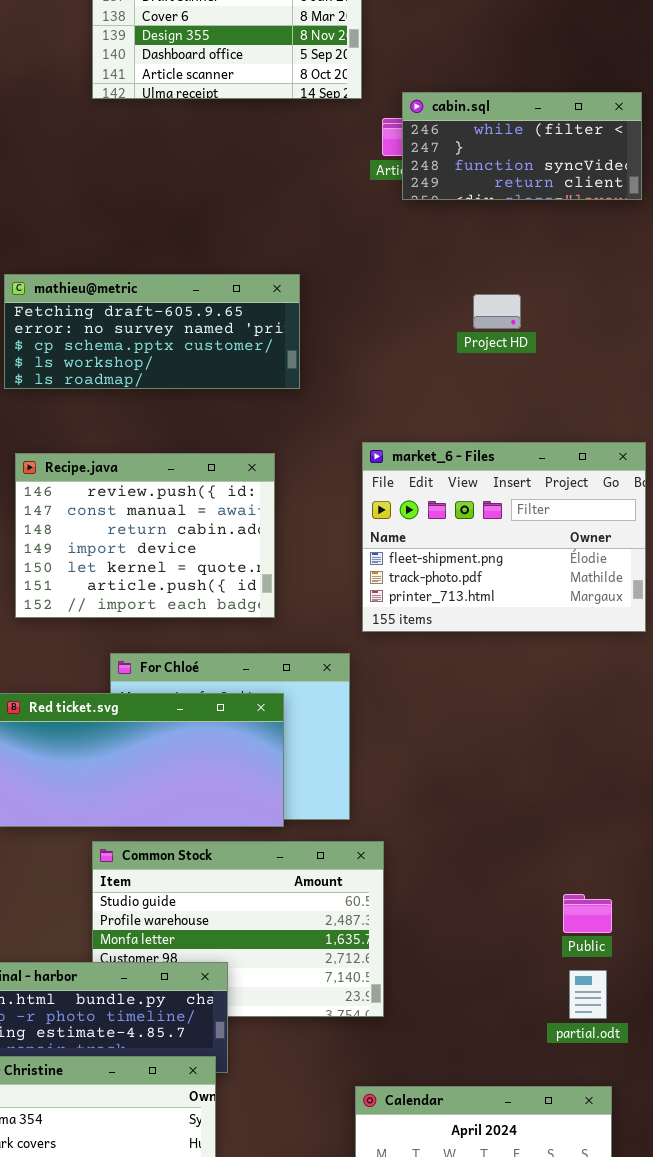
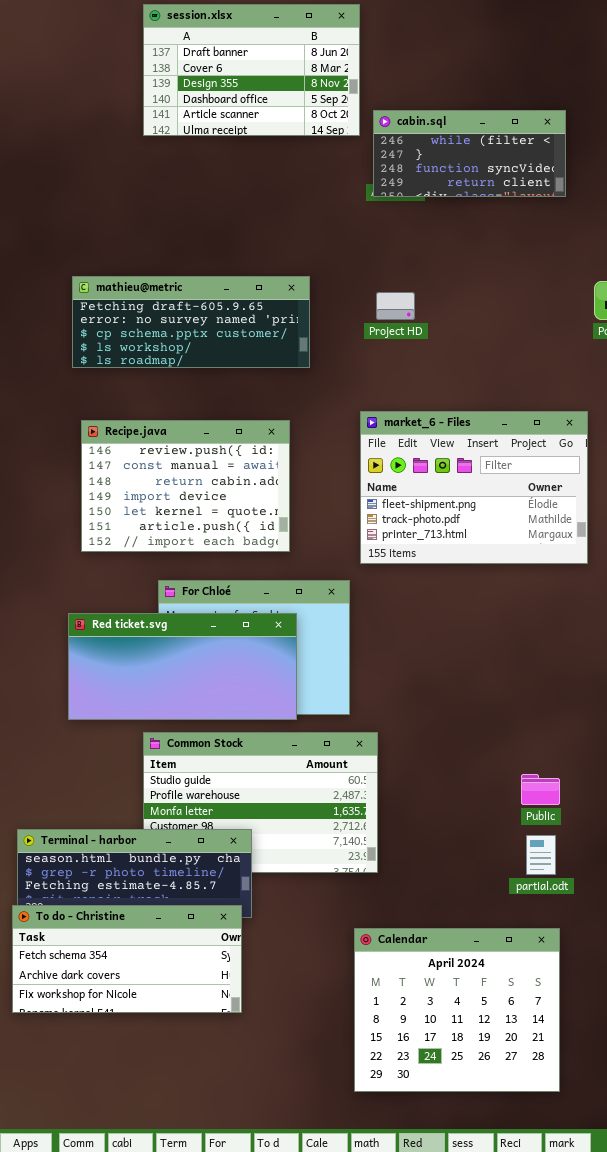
cabin.sql: [402,92,642,200] -> [373,110,566,197], moved
Project HD: [473,294,521,329] -> [376,292,415,320], moved

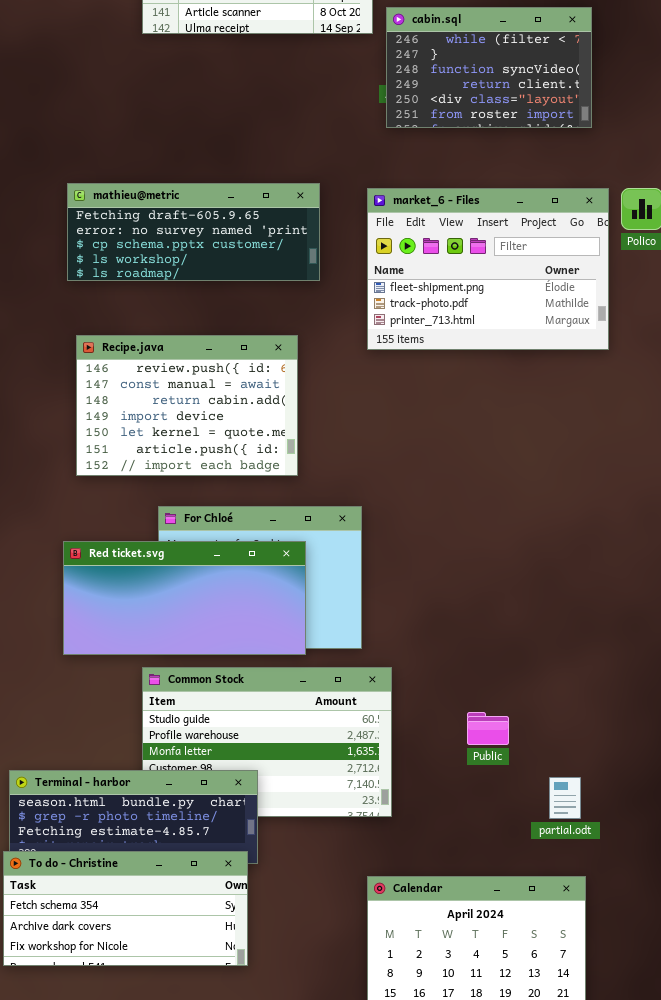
cabin.sql: [373,110,566,197] -> [386,7,592,128], resized
market_6 - Files: [360,411,588,564] -> [367,188,609,350], moved
Public: [521,774,560,805] -> [467,712,509,745], moved

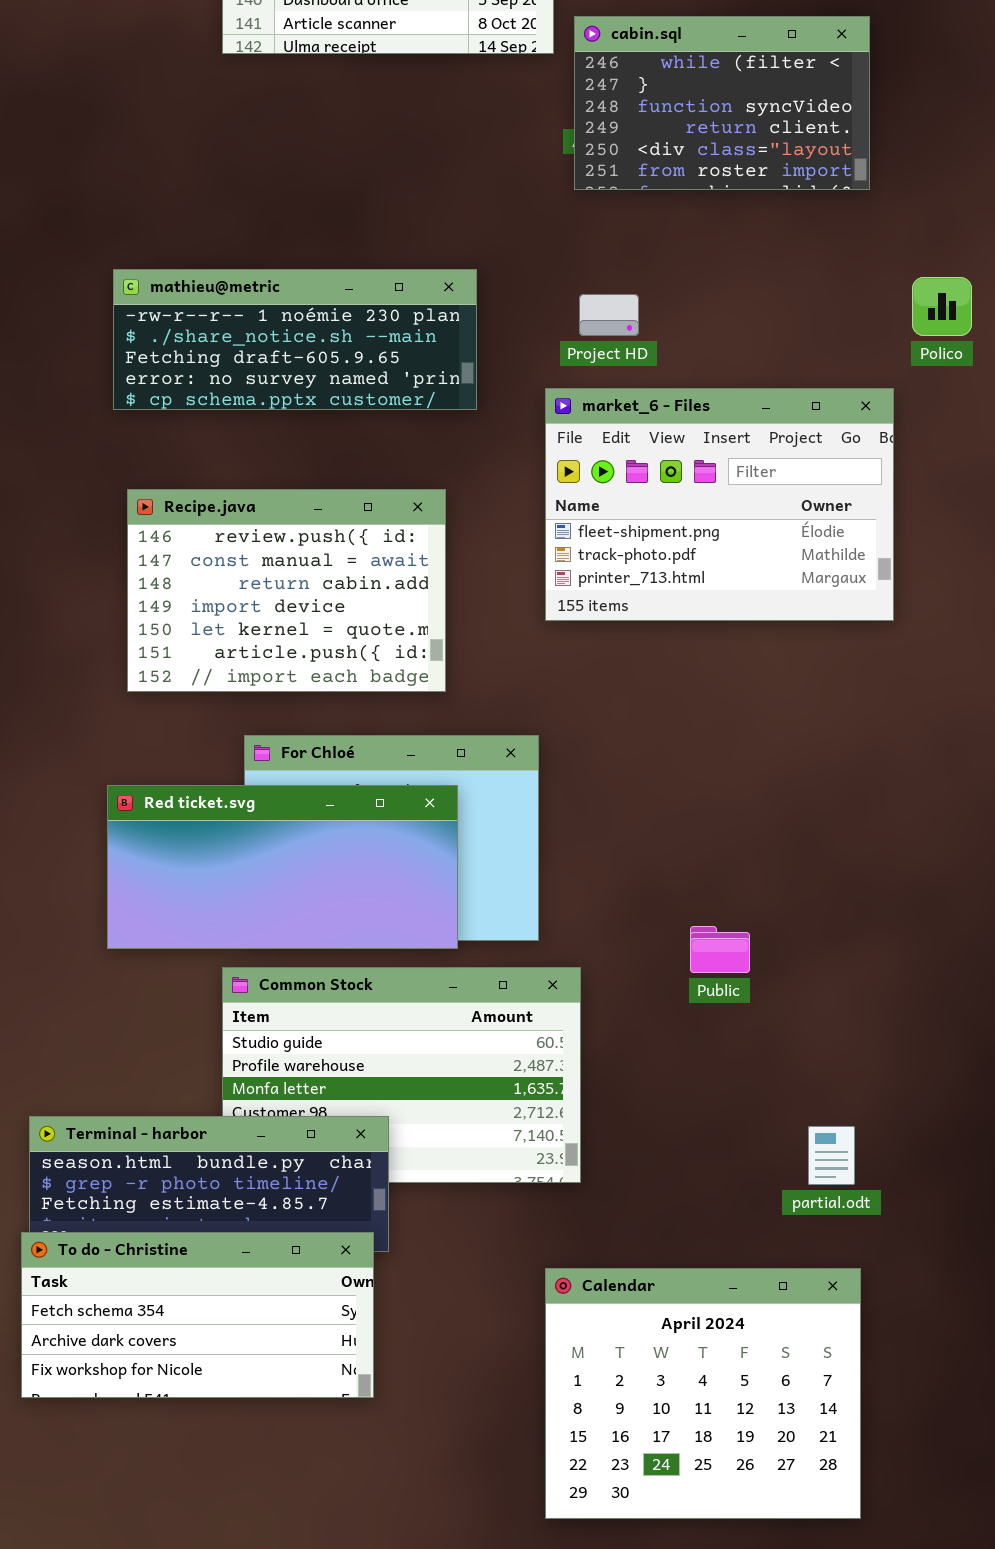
mathieu@metric: [67,183,320,281] -> [113,269,477,410], scrolled up 2 rows
market_6 - Files: [367,188,609,350] -> [545,388,894,621], moved
Public: [467,712,509,745] -> [690,926,750,973], moved

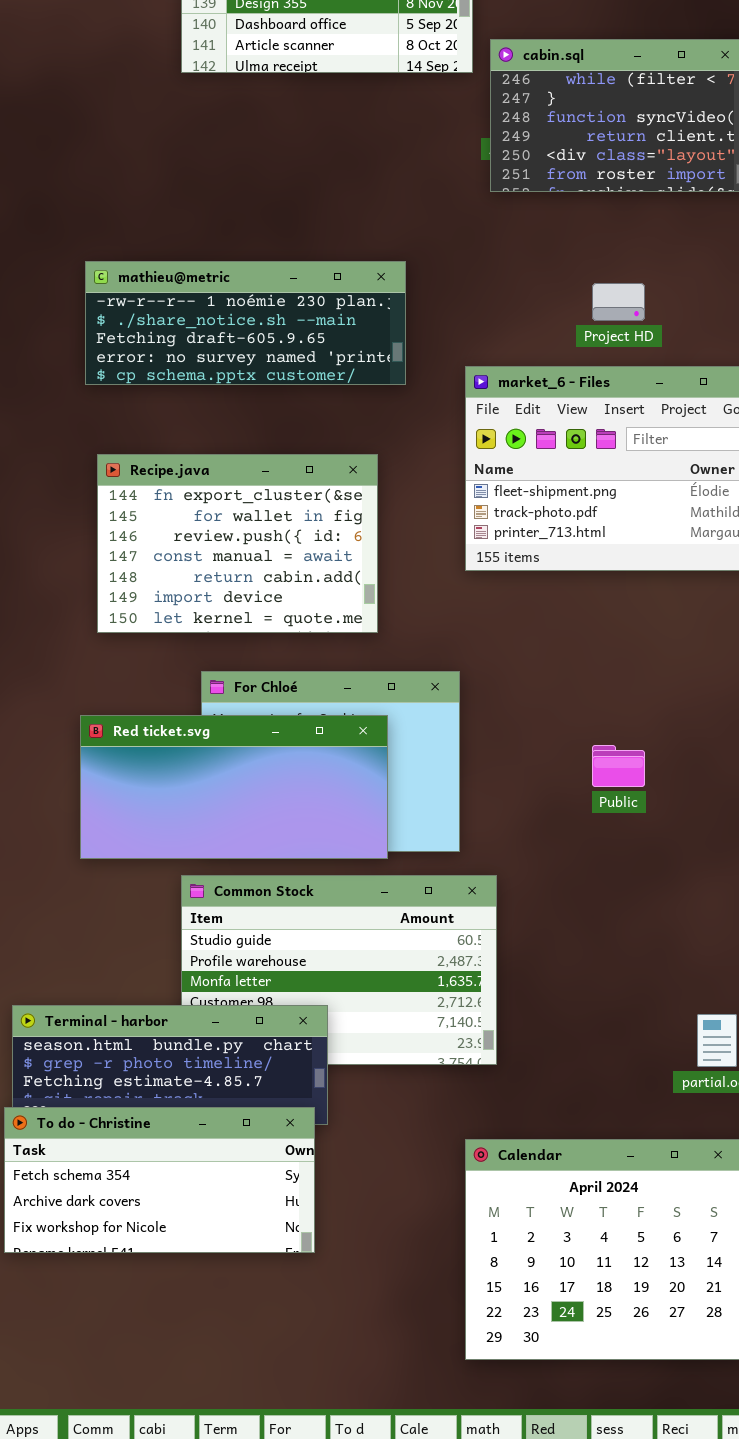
Project HD: [579,294,639,336] -> [592,283,645,321], moved
Recipe.java: [127,489,446,692] -> [97,454,378,633], scrolled up 2 rows
Public: [690,926,750,973] -> [592,745,645,787], moved

